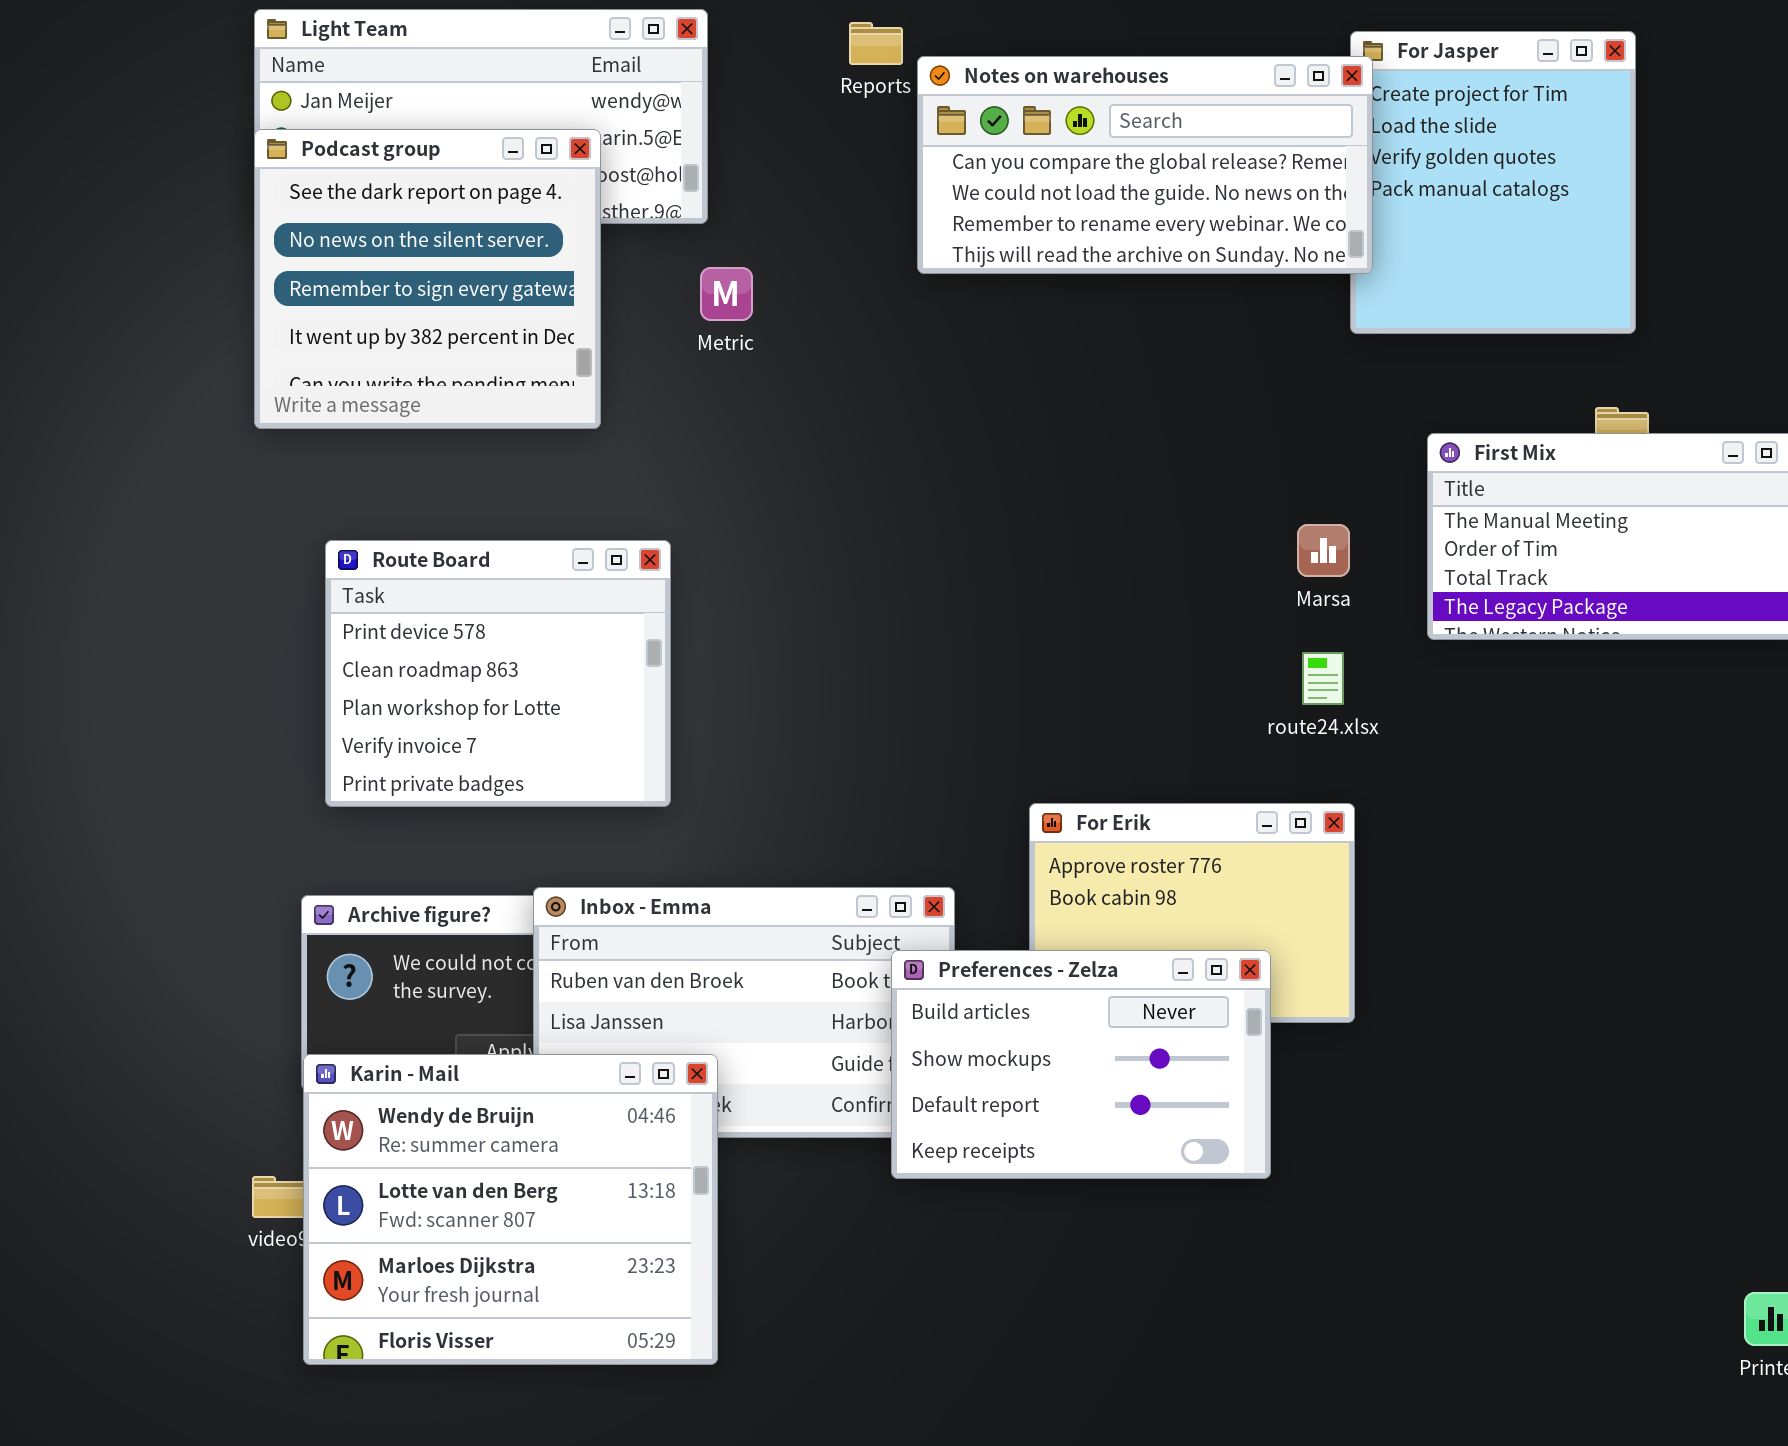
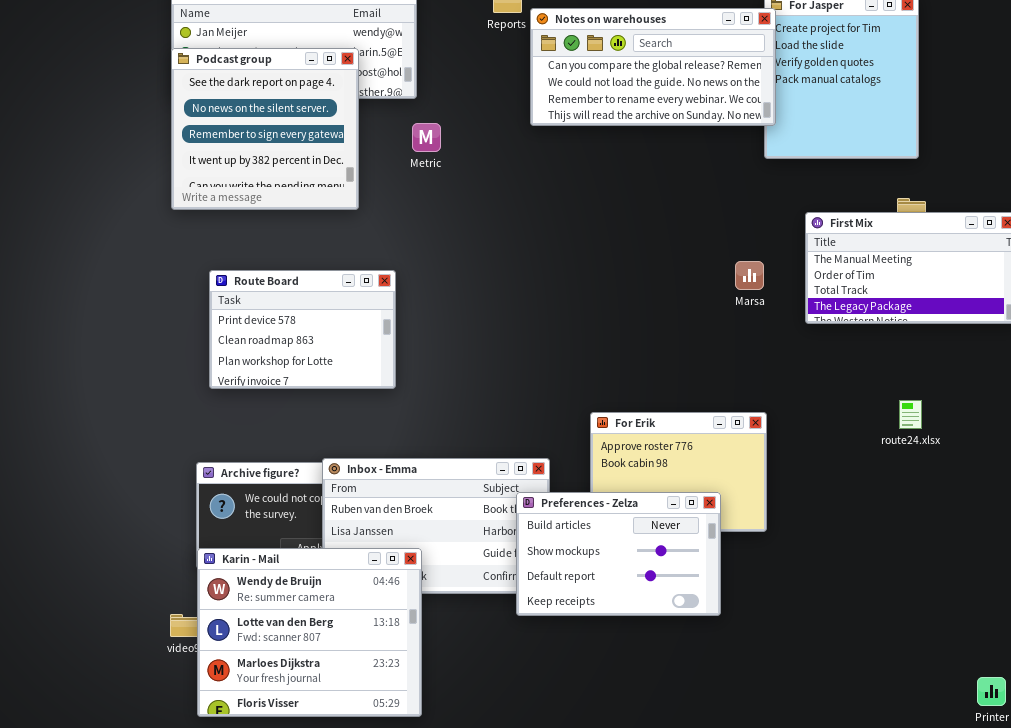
Route Board: [325,540,671,807] -> [209,270,396,389], resized
route24.xlsx: [1302,652,1344,705] -> [899,400,922,429], moved

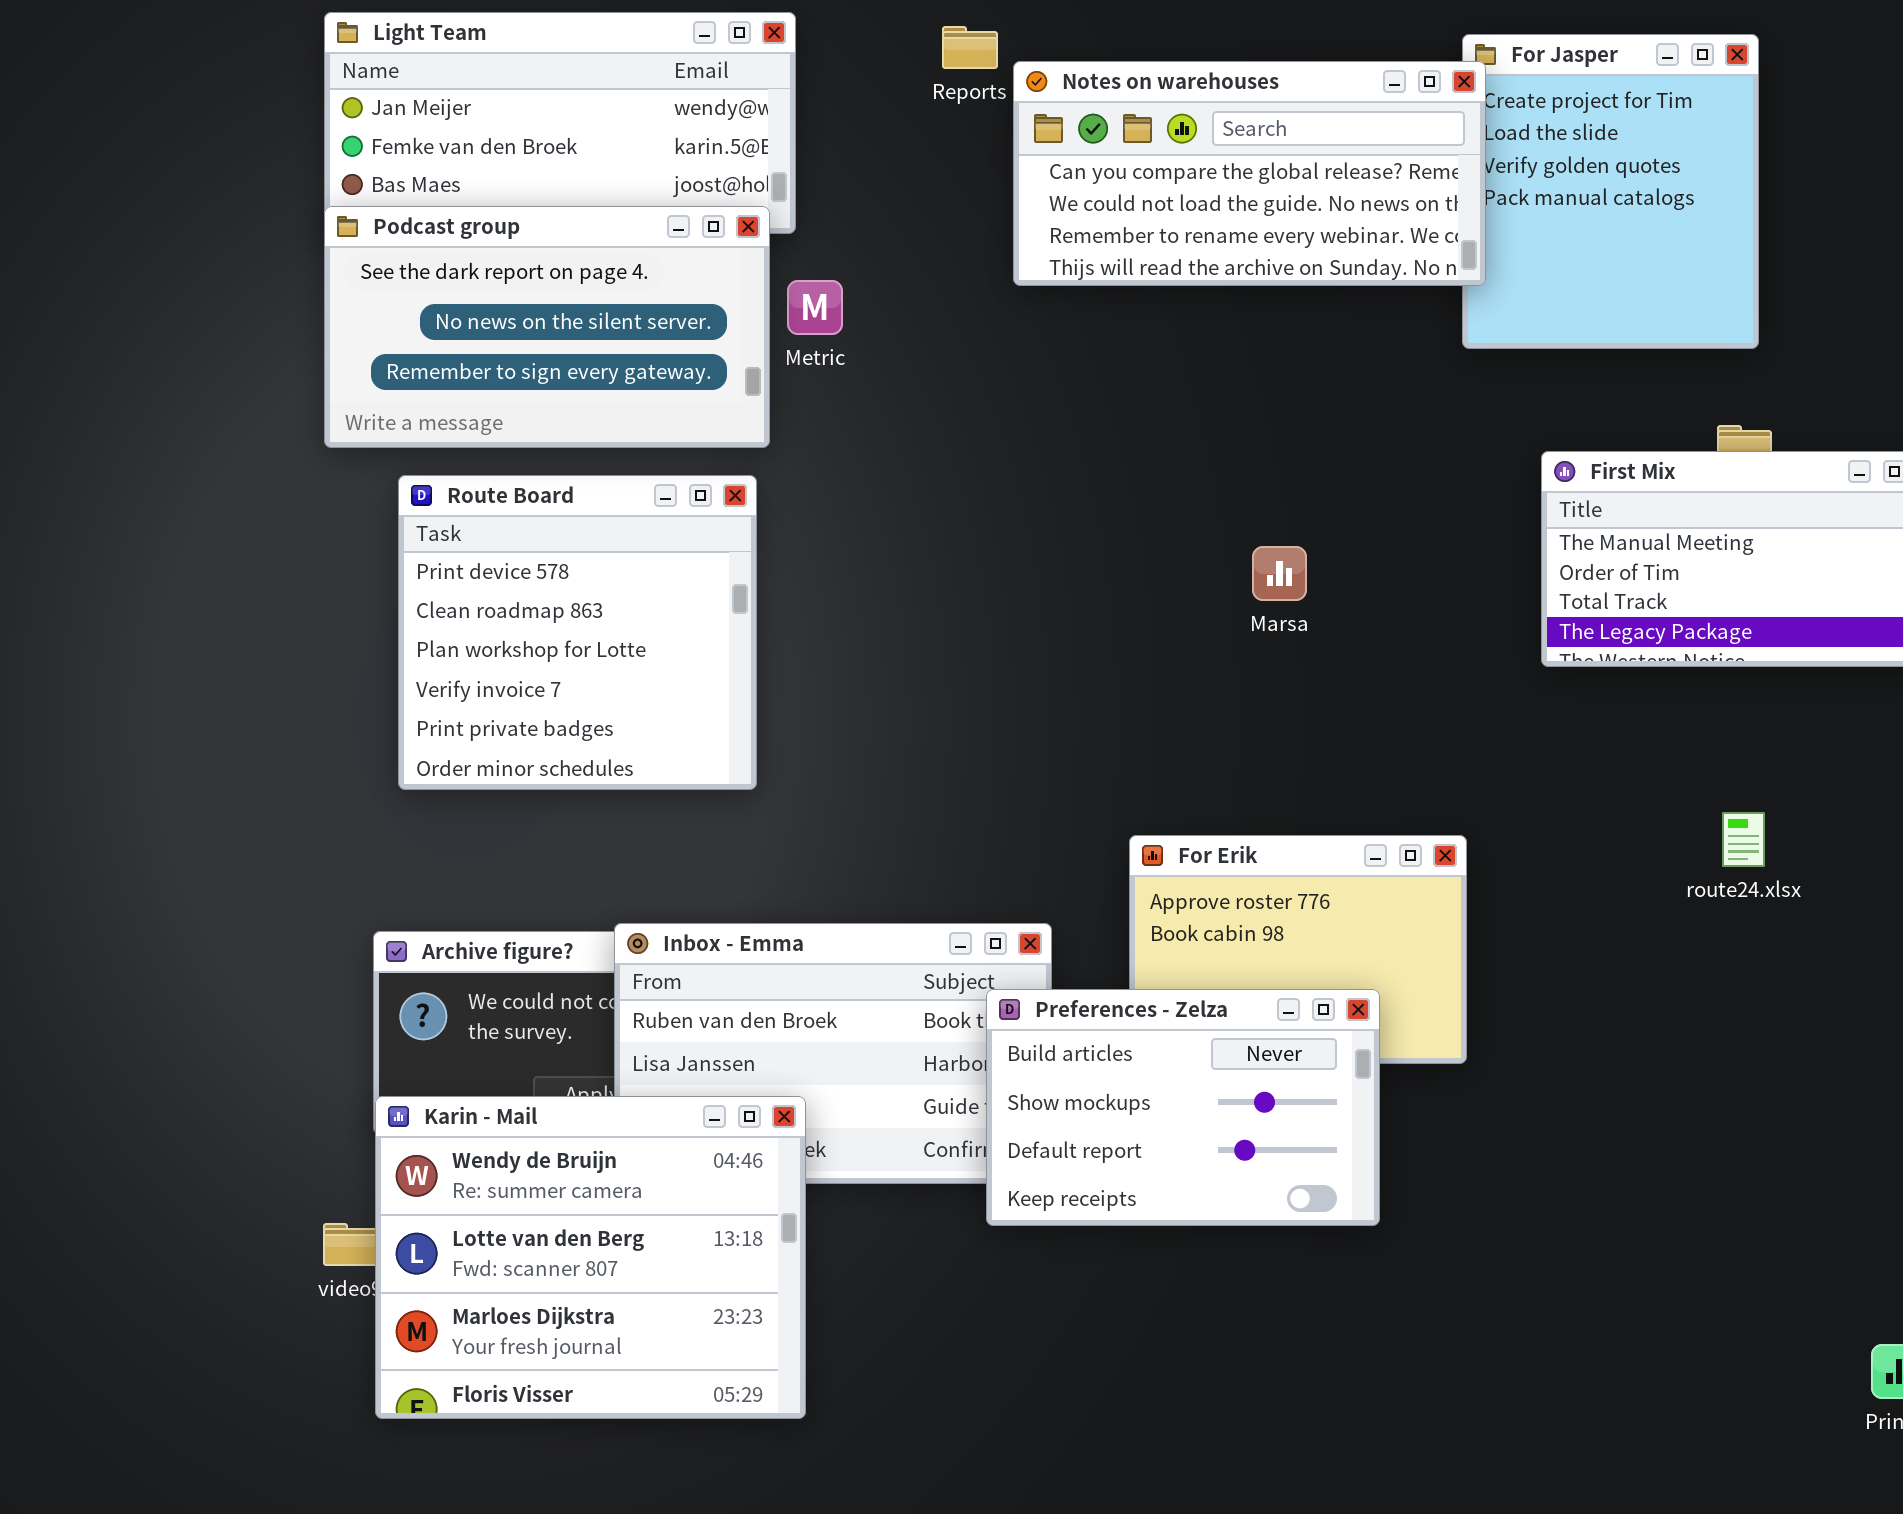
Podcast group: [171,48,359,210] -> [324,206,770,448], resized
Marsa: [735,261,764,290] -> [1252,546,1307,601], moved
Route Board: [209,270,396,389] -> [398,475,757,790], resized

